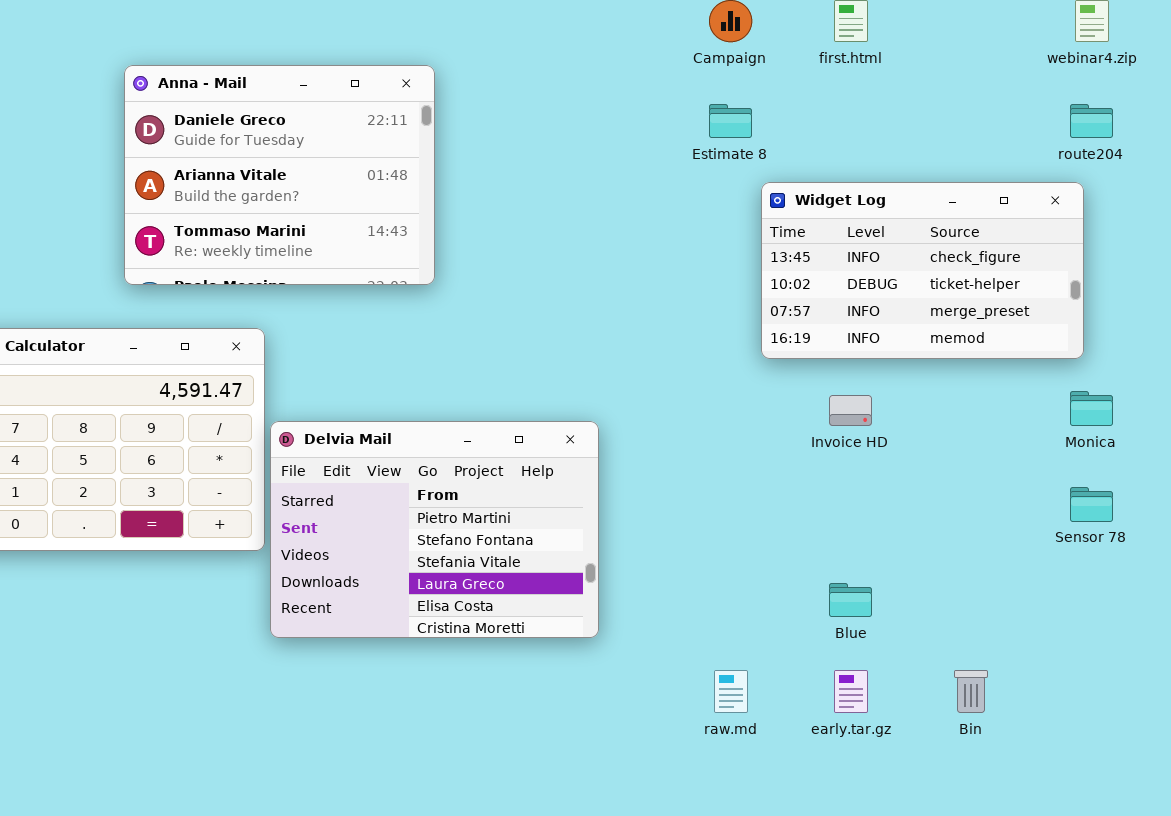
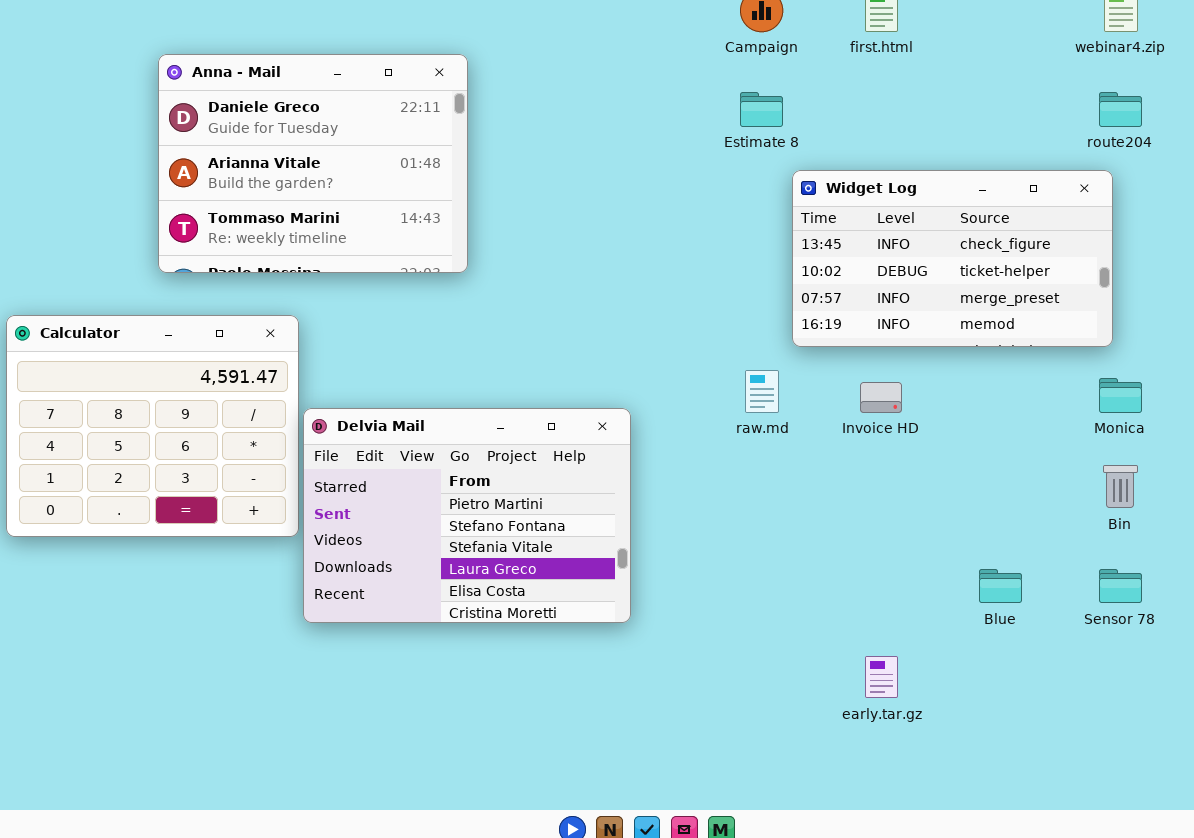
Sensor 78: [1070,487,1113,522] -> [1099,569,1142,603], moved
Blue: [829,583,872,617] -> [979,569,1022,603], moved
raw.md: [714,670,748,713] -> [745,370,779,413], moved
Bin: [954,670,988,713] -> [1103,465,1138,508], moved

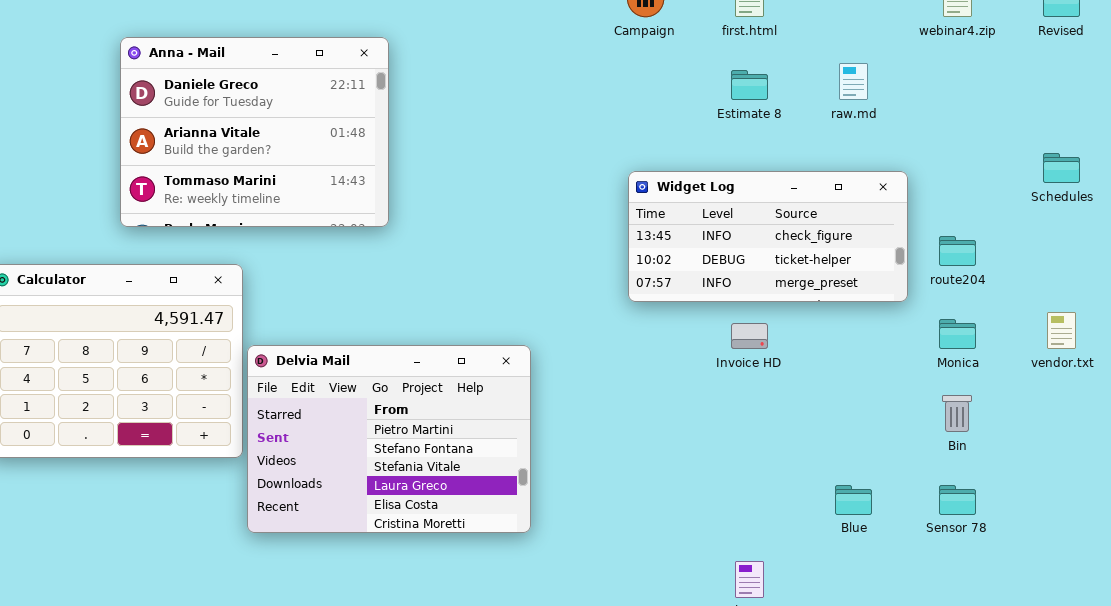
Estimate 8: [740,92,783,127] -> [731,70,768,100], moved
route204: [1099,92,1142,127] -> [939,236,976,266], moved
Widget Log: [792,170,1113,347] -> [628,171,908,302], moved, resized
raw.md: [745,370,779,413] -> [839,63,868,100], moved

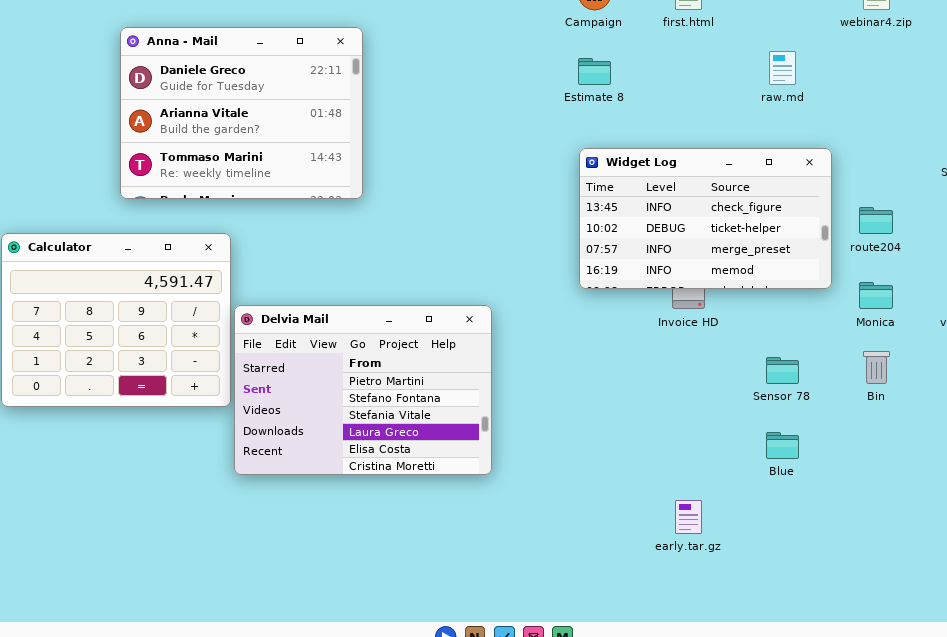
Estimate 8: [731,70,768,100] -> [578,58,611,85], moved
Widget Log: [628,171,908,302] -> [579,148,832,289], resized
Sensor 78: [939,485,976,515] -> [766,357,799,384], moved

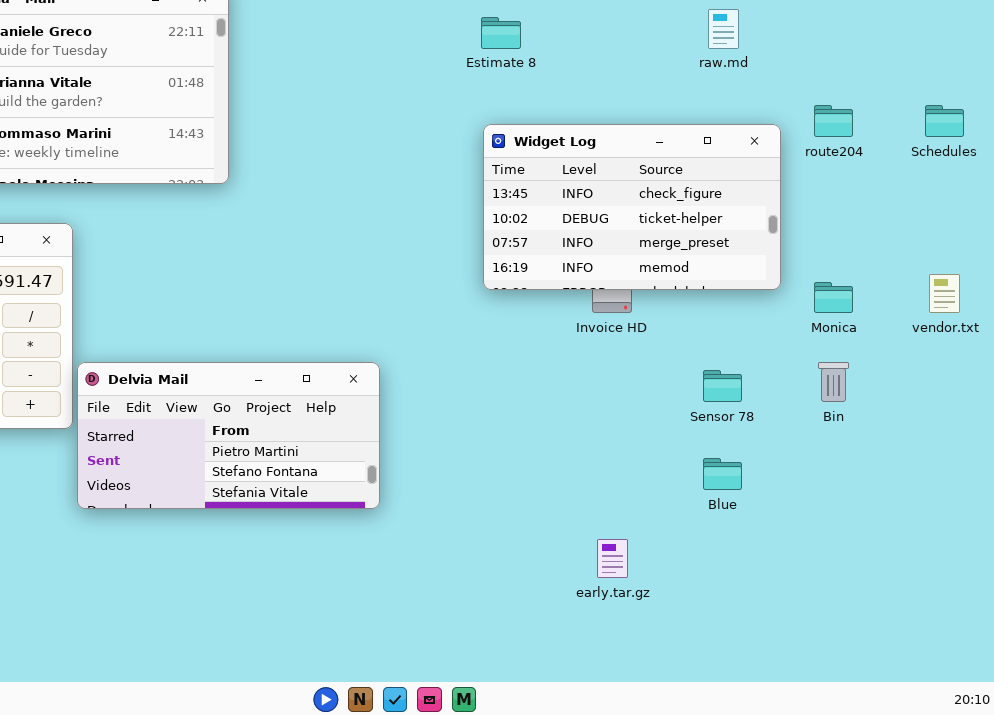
route204: [859,207,893,234] -> [814,105,853,137], moved
Delvia Mail: [234,305,492,475] -> [77,362,380,509], resized

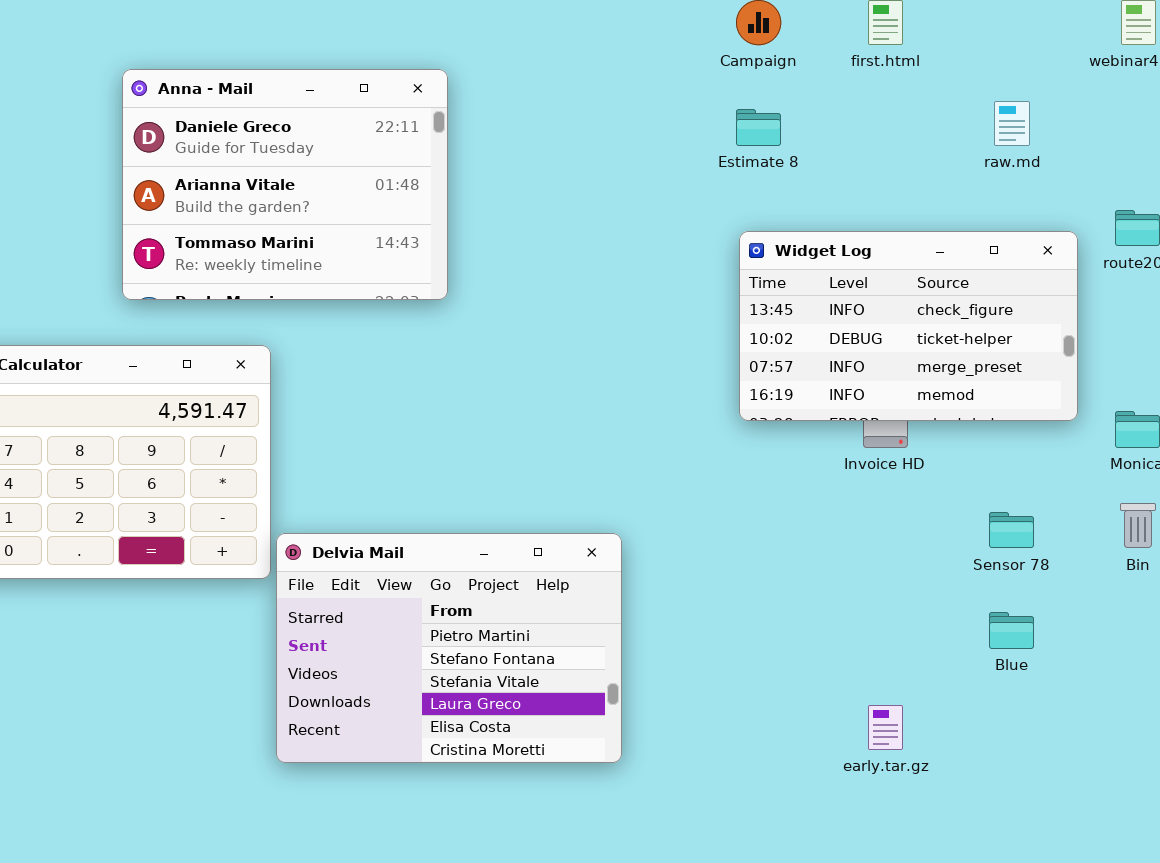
Delvia Mail: [77,362,380,509] -> [276,533,622,763], moved, resized

